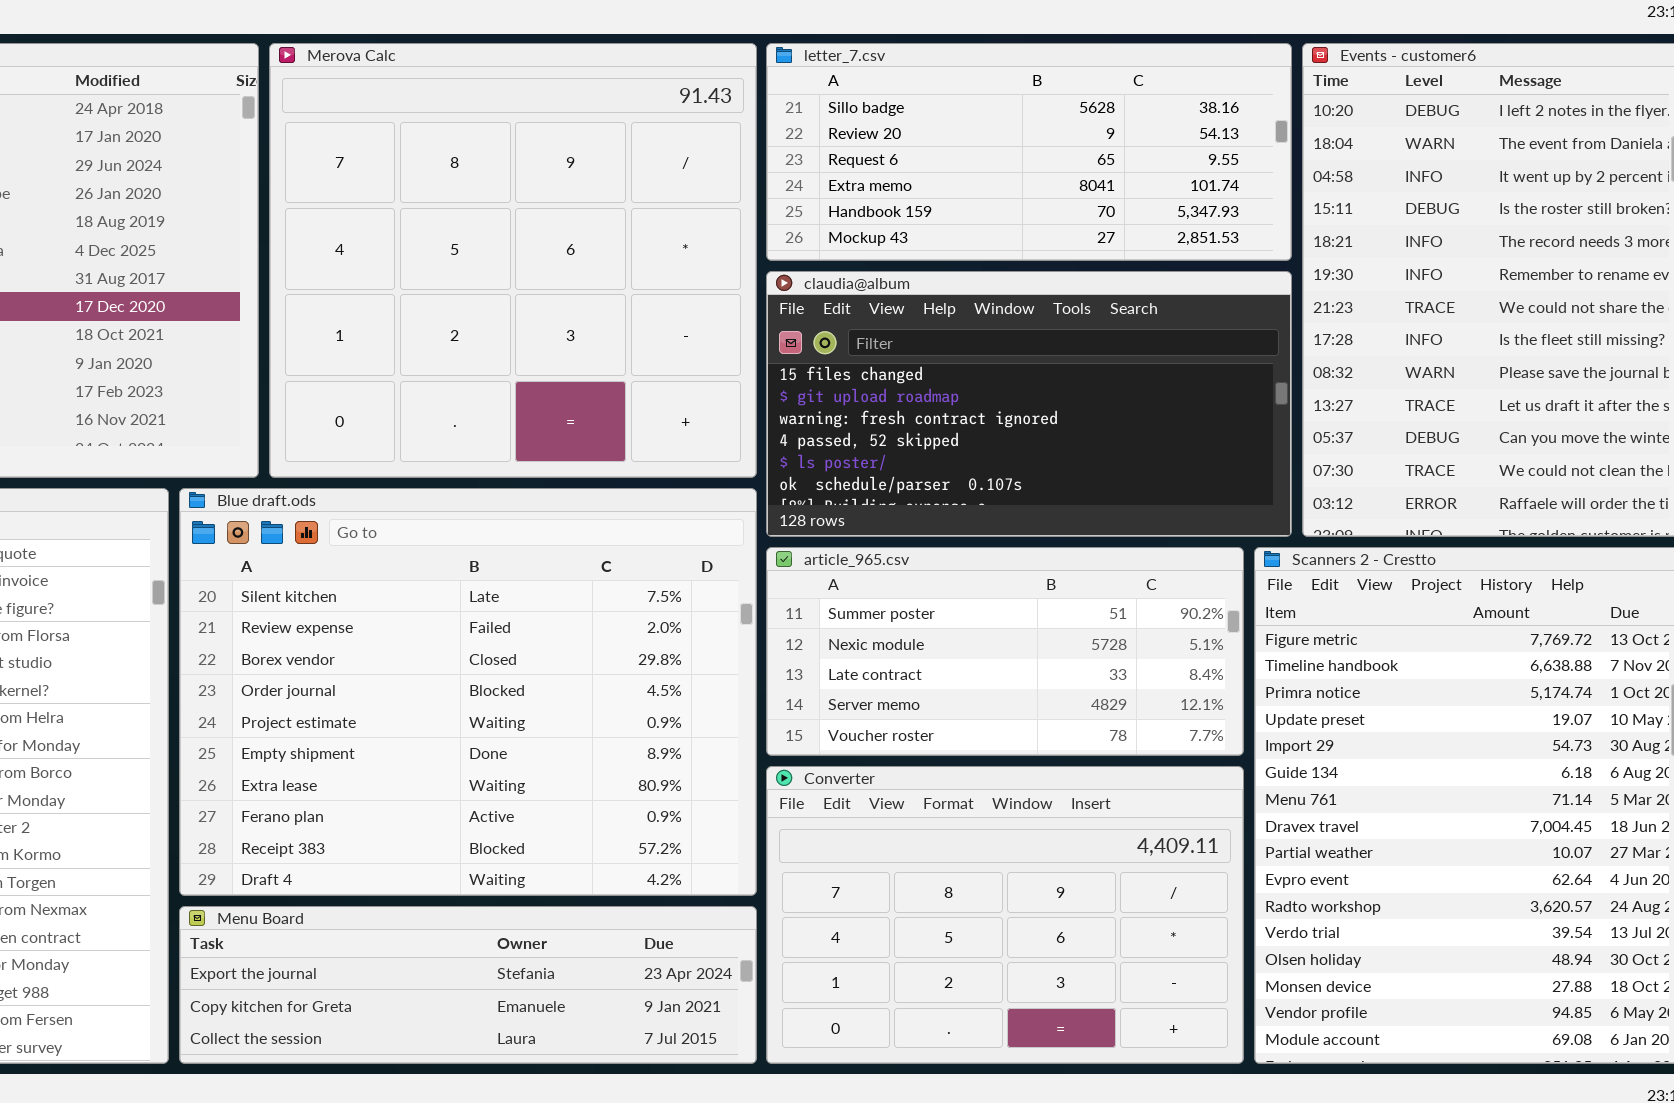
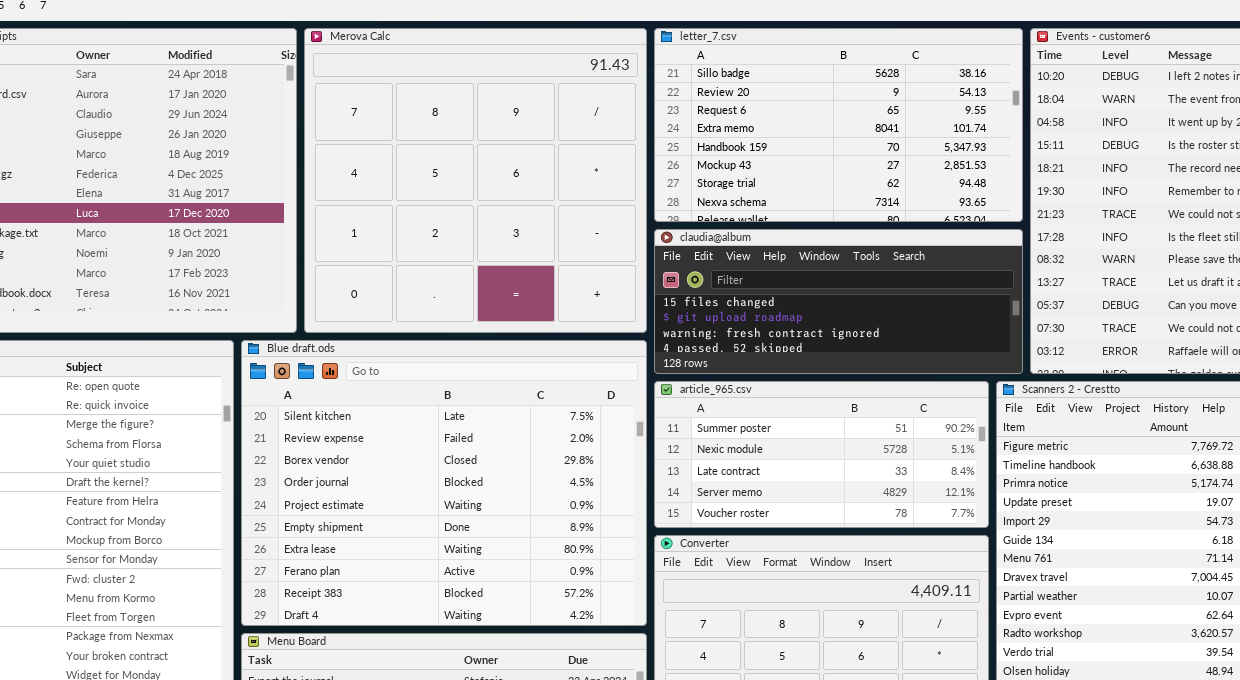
letter_7.csv: [766,43,1292,261] -> [654,28,1023,222], resized
claudia@album: [766,271,1292,537] -> [654,229,1023,374], resized

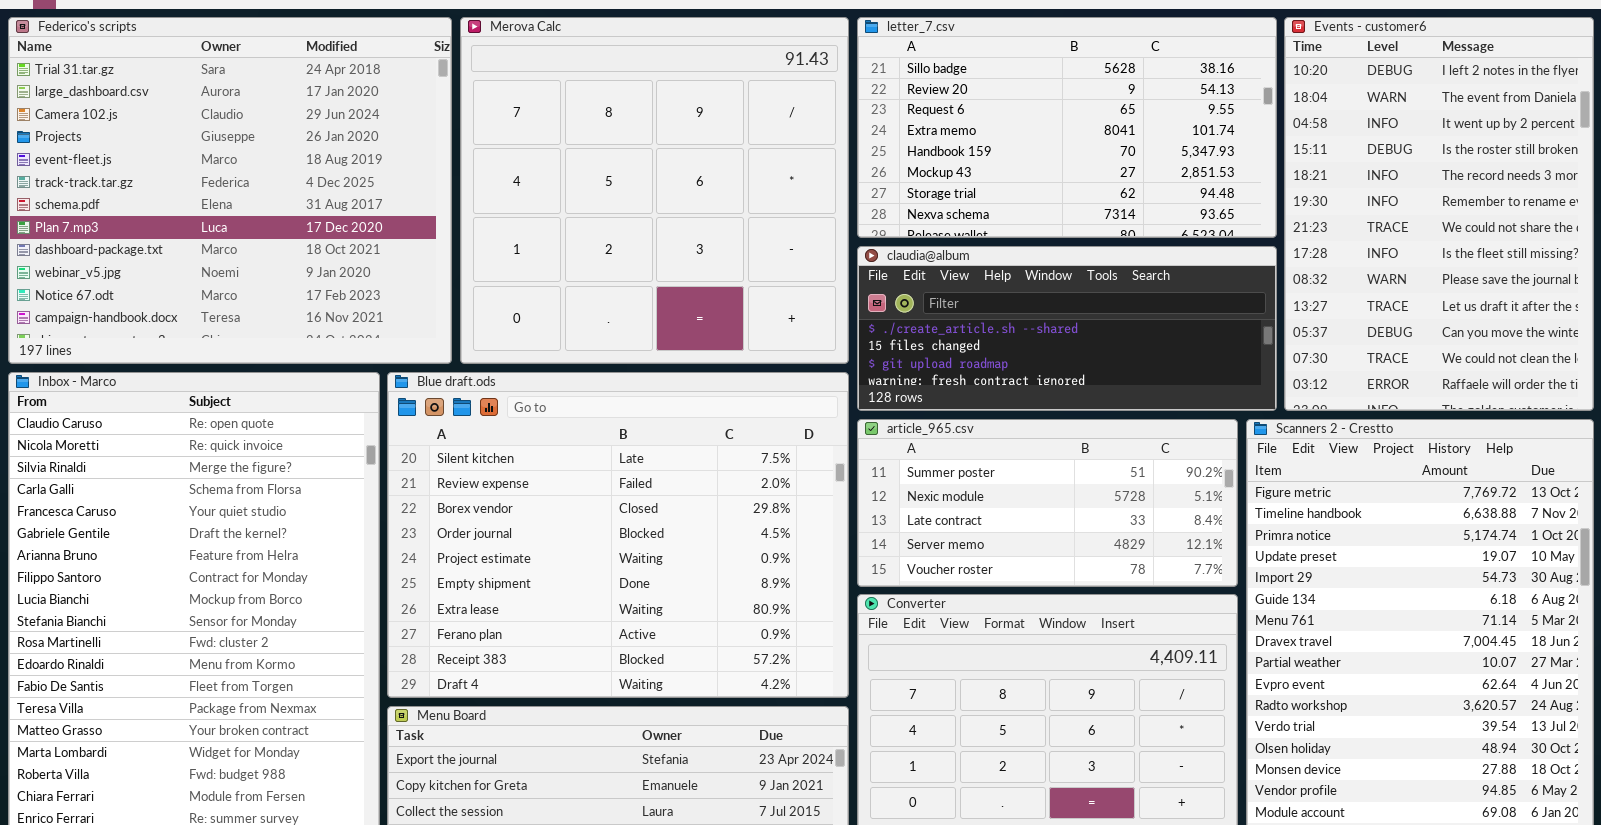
claudia@album: [654,229,1023,374] -> [857,246,1277,411], scrolled up 1 row

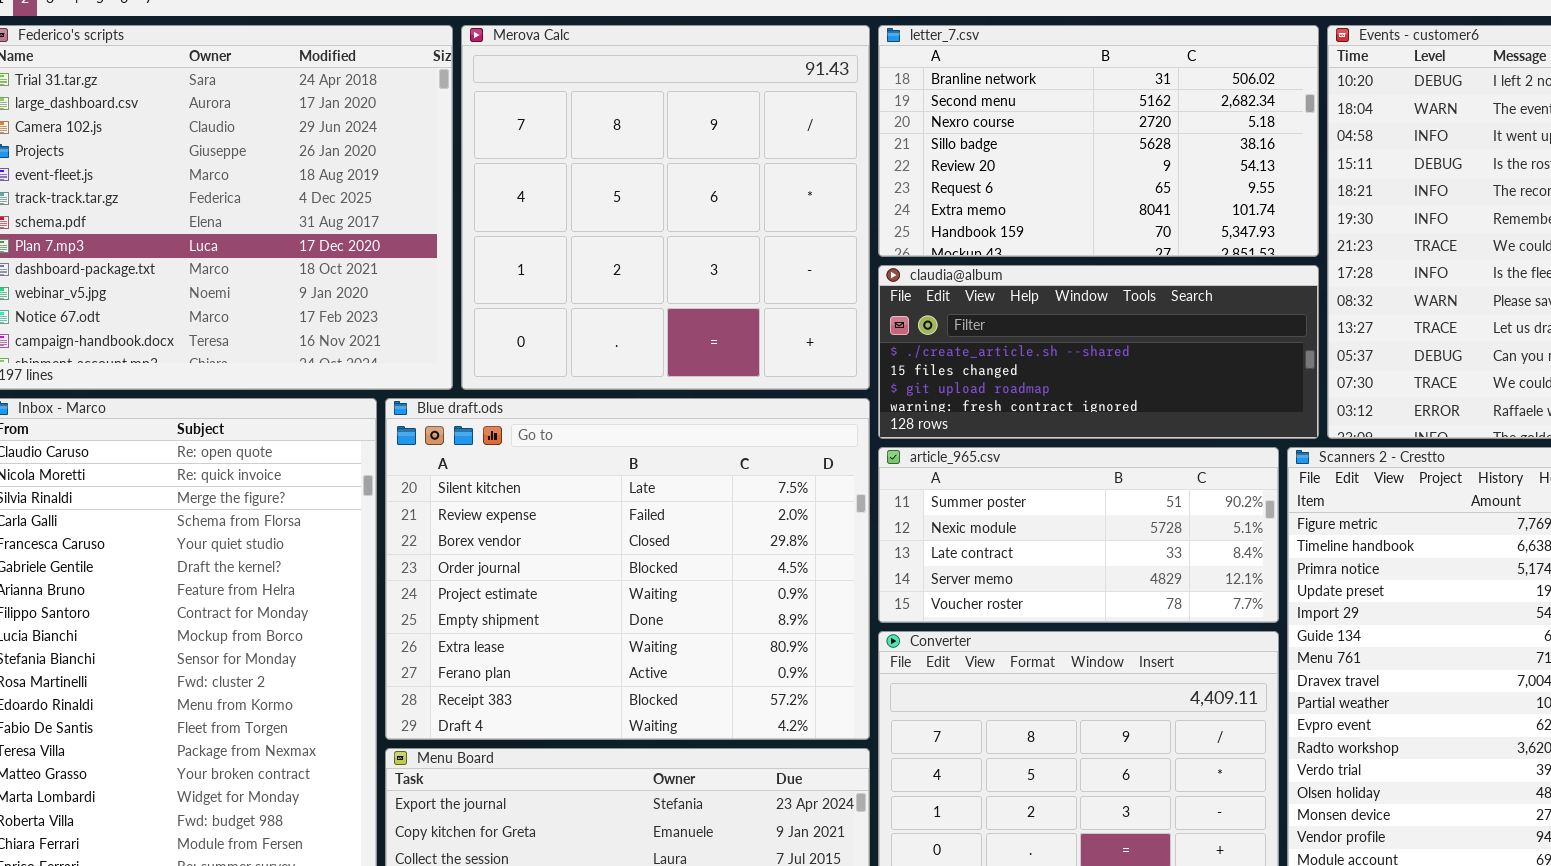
letter_7.csv: [857,17,1277,238] -> [878,25,1319,257], scrolled up 3 rows

